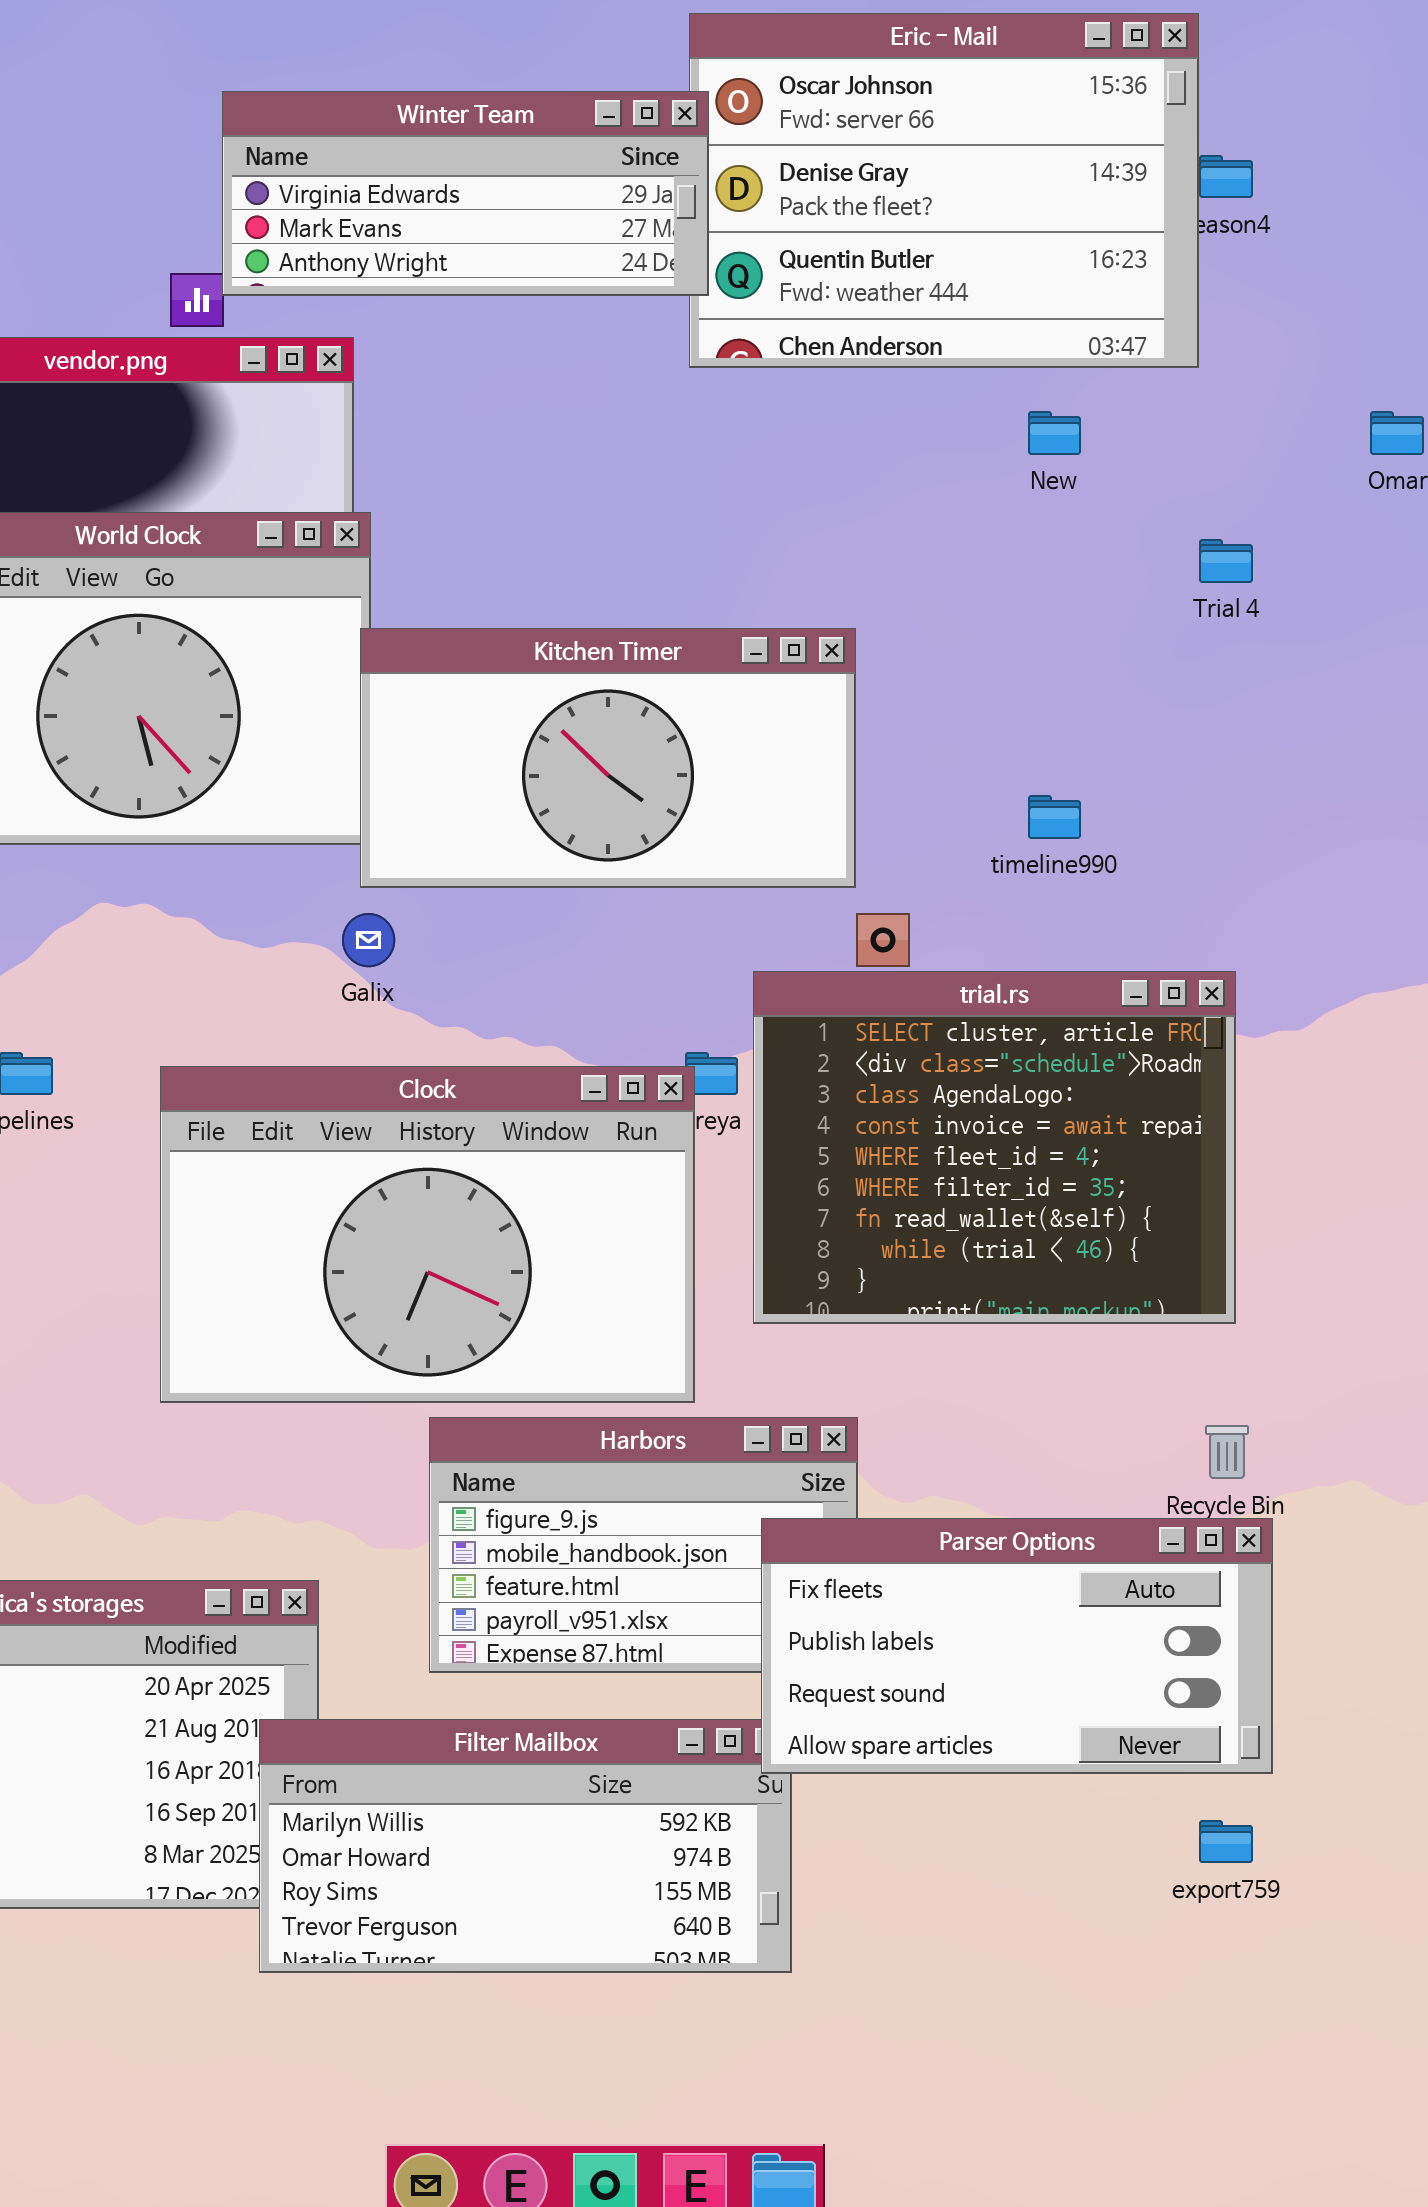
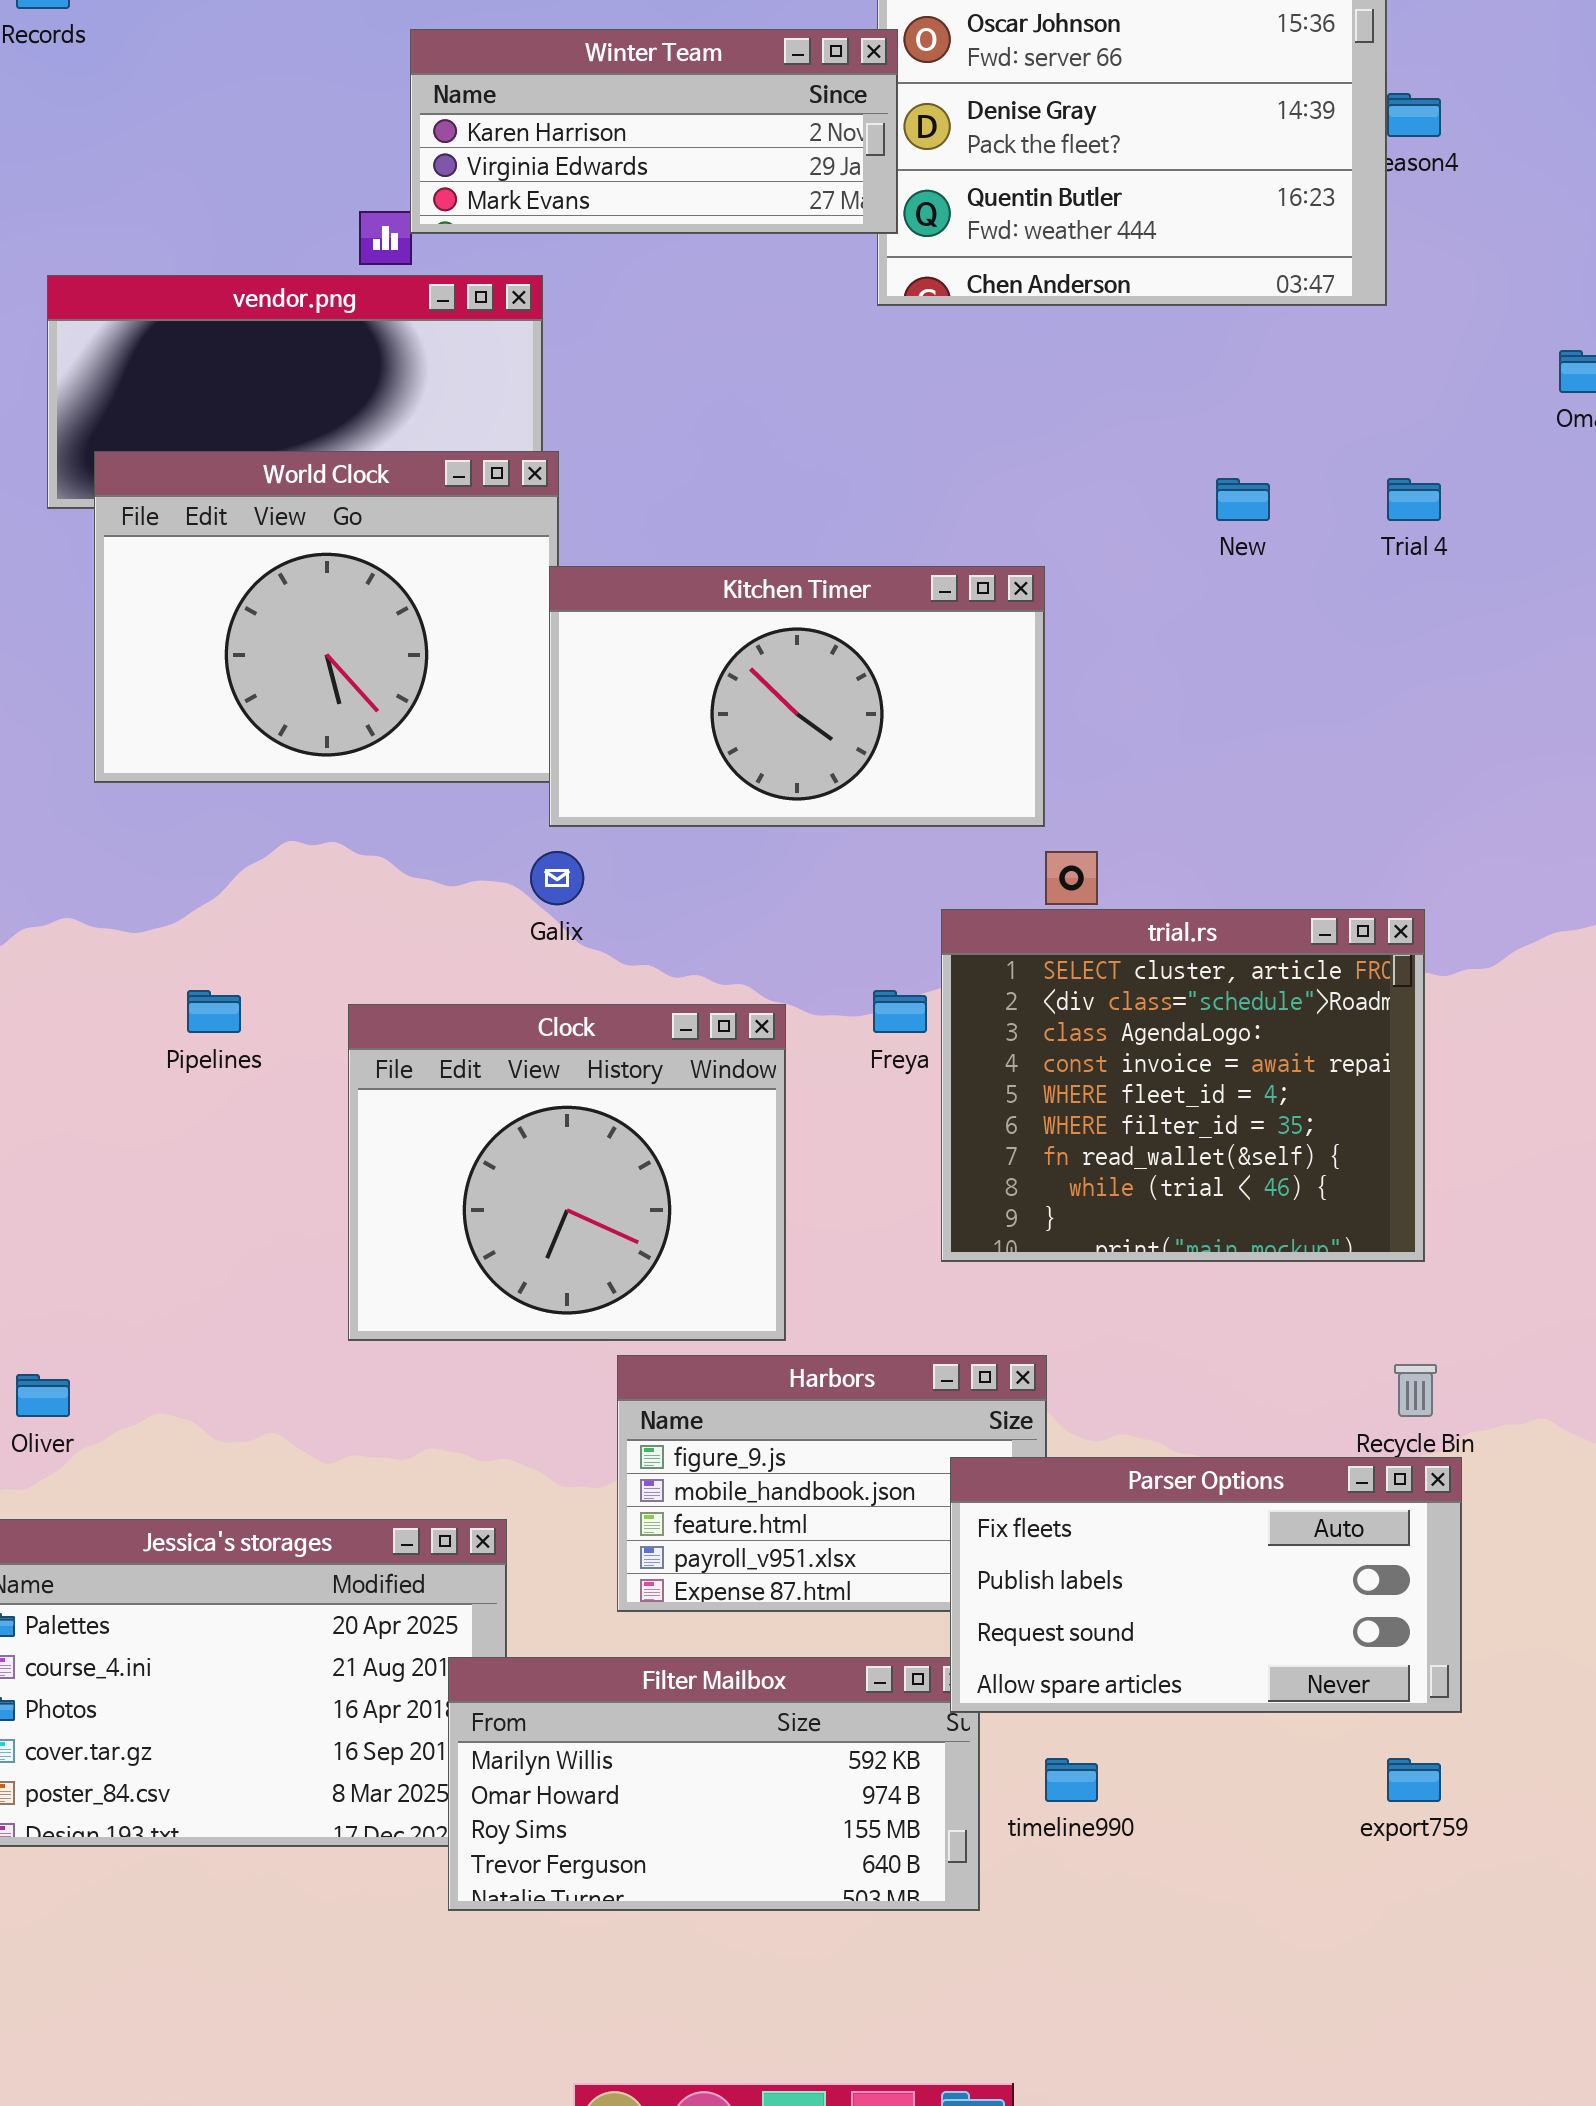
Winter Team: [222,91,709,296] -> [410,29,898,234], scrolled up 1 row
New: [1028,411,1081,455] -> [1216,478,1270,521], moved
timeline990: [1028,795,1081,839] -> [1045,1758,1098,1802], moved
Clock: [160,1066,695,1403] -> [348,1004,786,1341], resized

